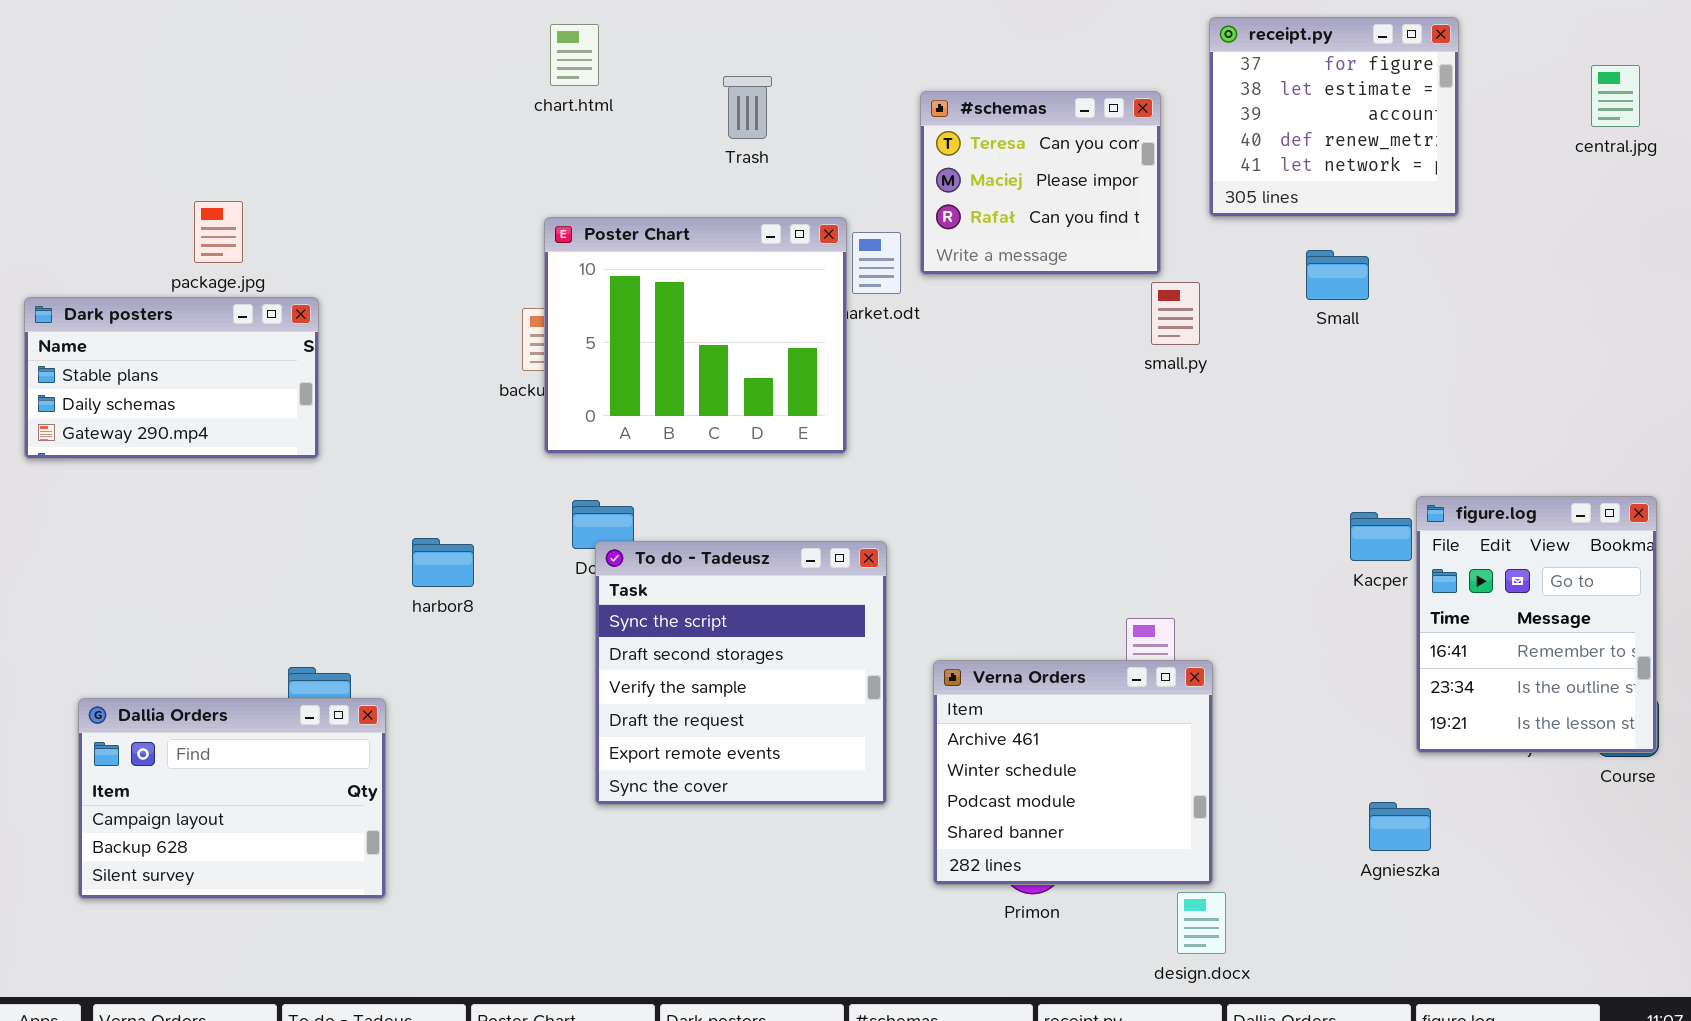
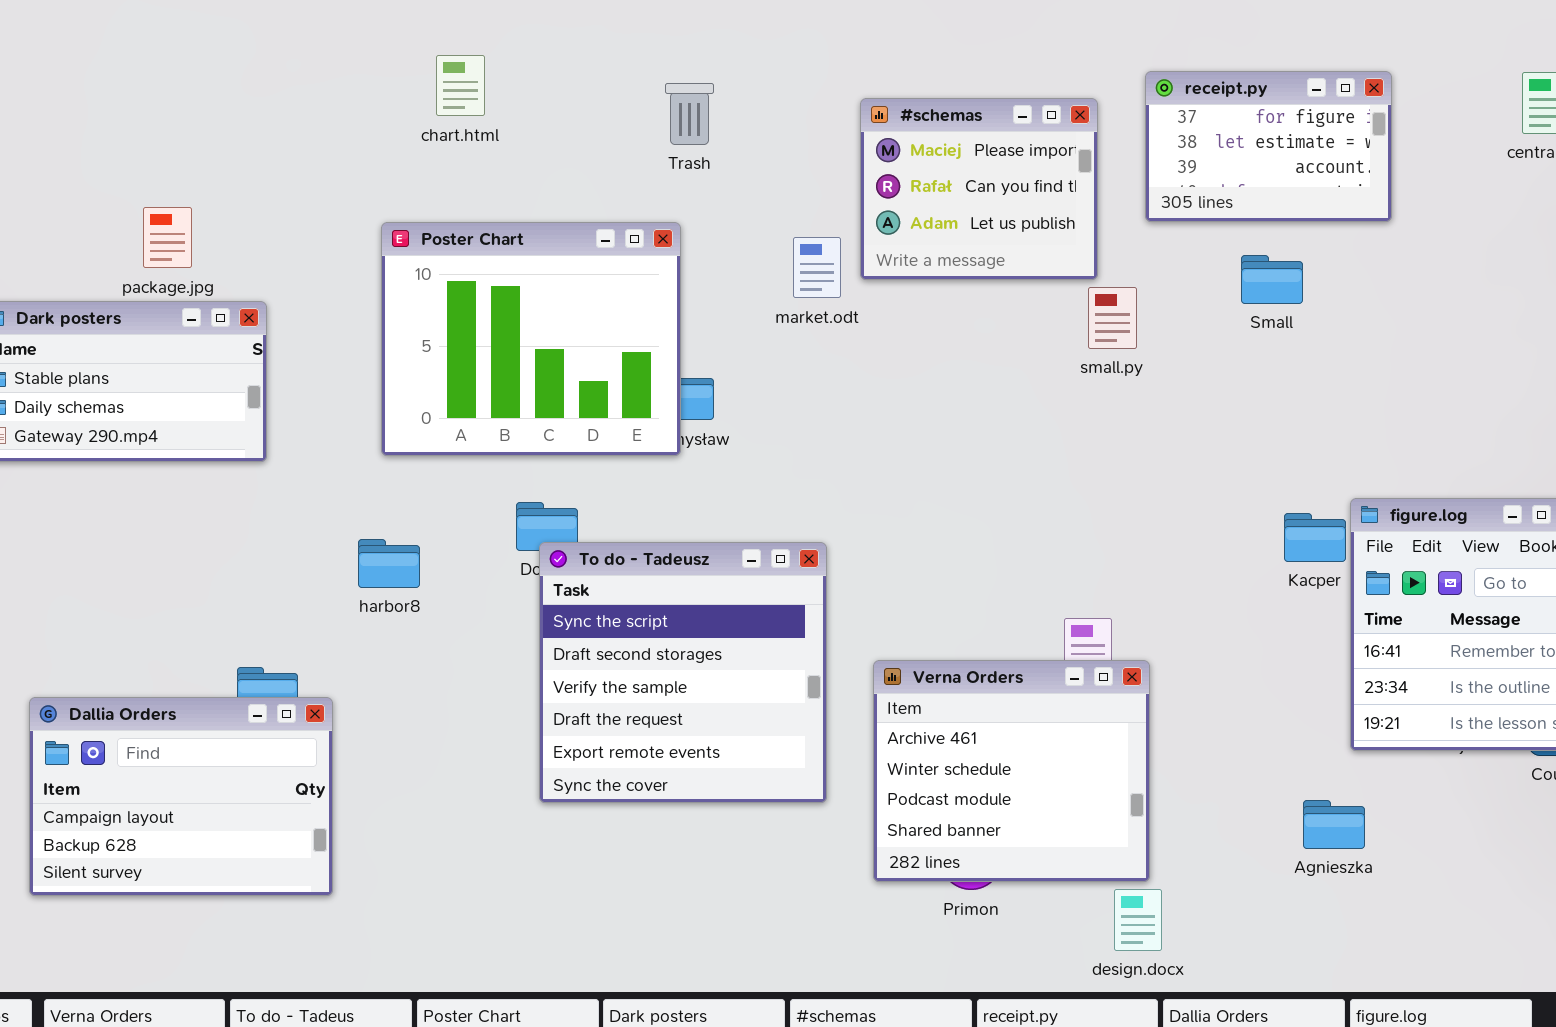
receipt.py: [1209,17,1459,217] -> [1145,71,1392,222], resized
chart.html: [550,24,599,86] -> [436,55,485,116], moved
#schemas: [920,91,1161,275] -> [860,98,1098,280], scrolled down 1 row
Poster Chart: [544,217,847,454] -> [381,222,681,456], moved

